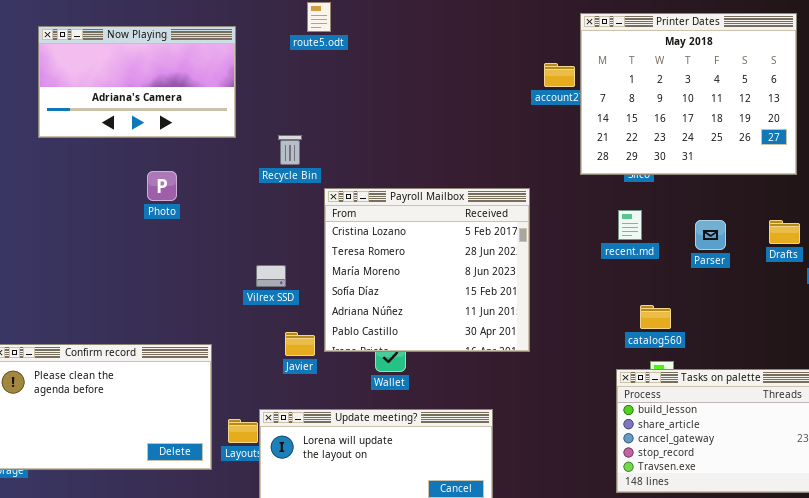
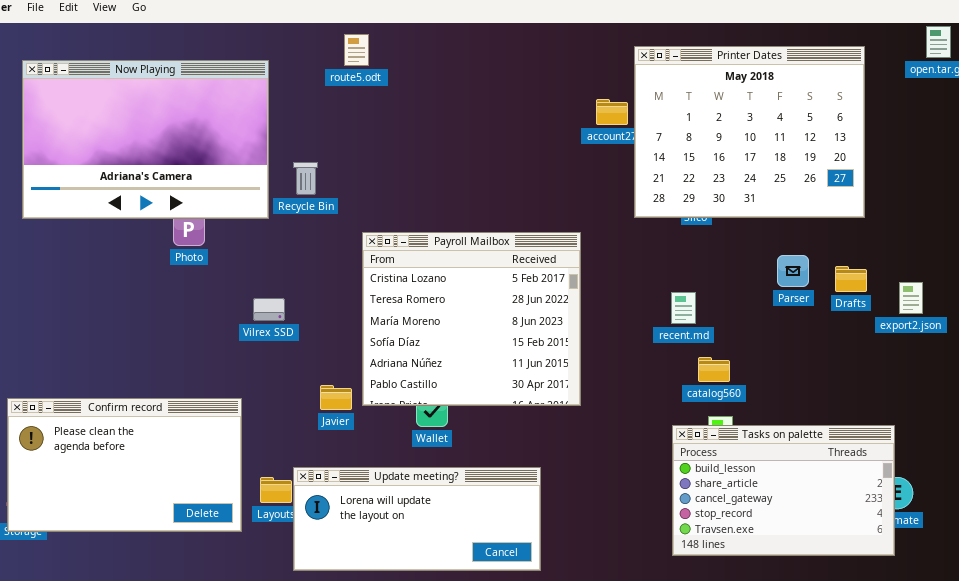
Now Playing: [38,26,236,138] -> [22,60,269,219], resized
Recycle Bin: [278,135,302,165] -> [293,162,318,195], moved
recent.md: [618,210,642,240] -> [671,292,696,324], moved
Parser: [695,220,726,250] -> [777,255,809,287], moved
Vilrex SSD: [256,265,286,287] -> [253,298,285,321], moved

